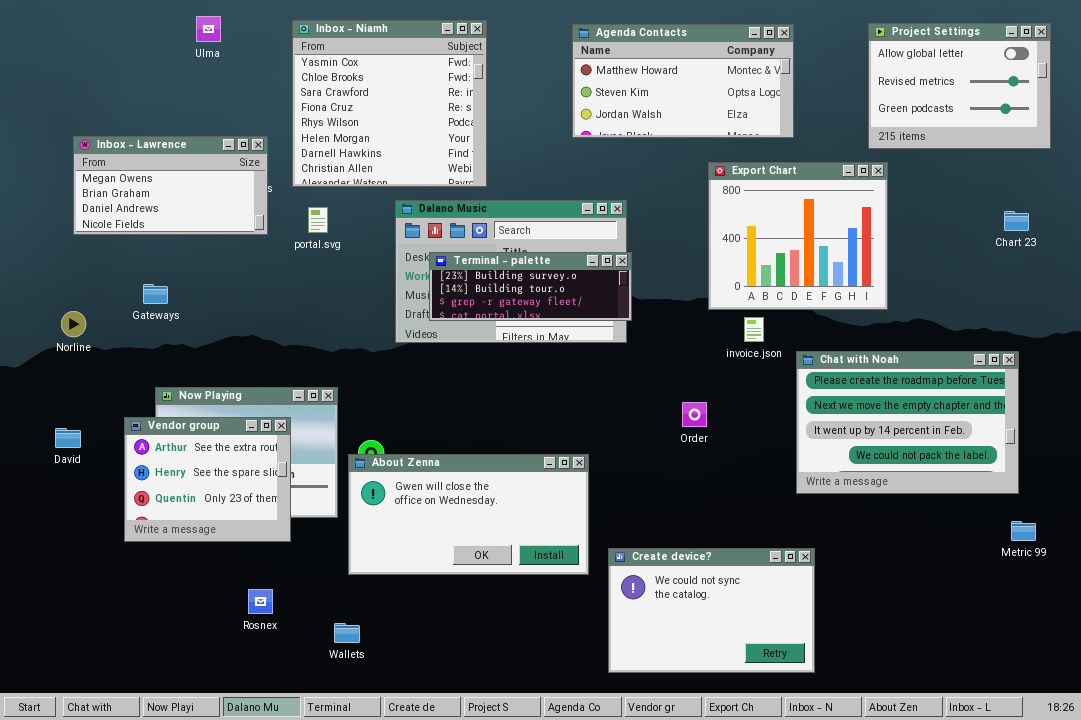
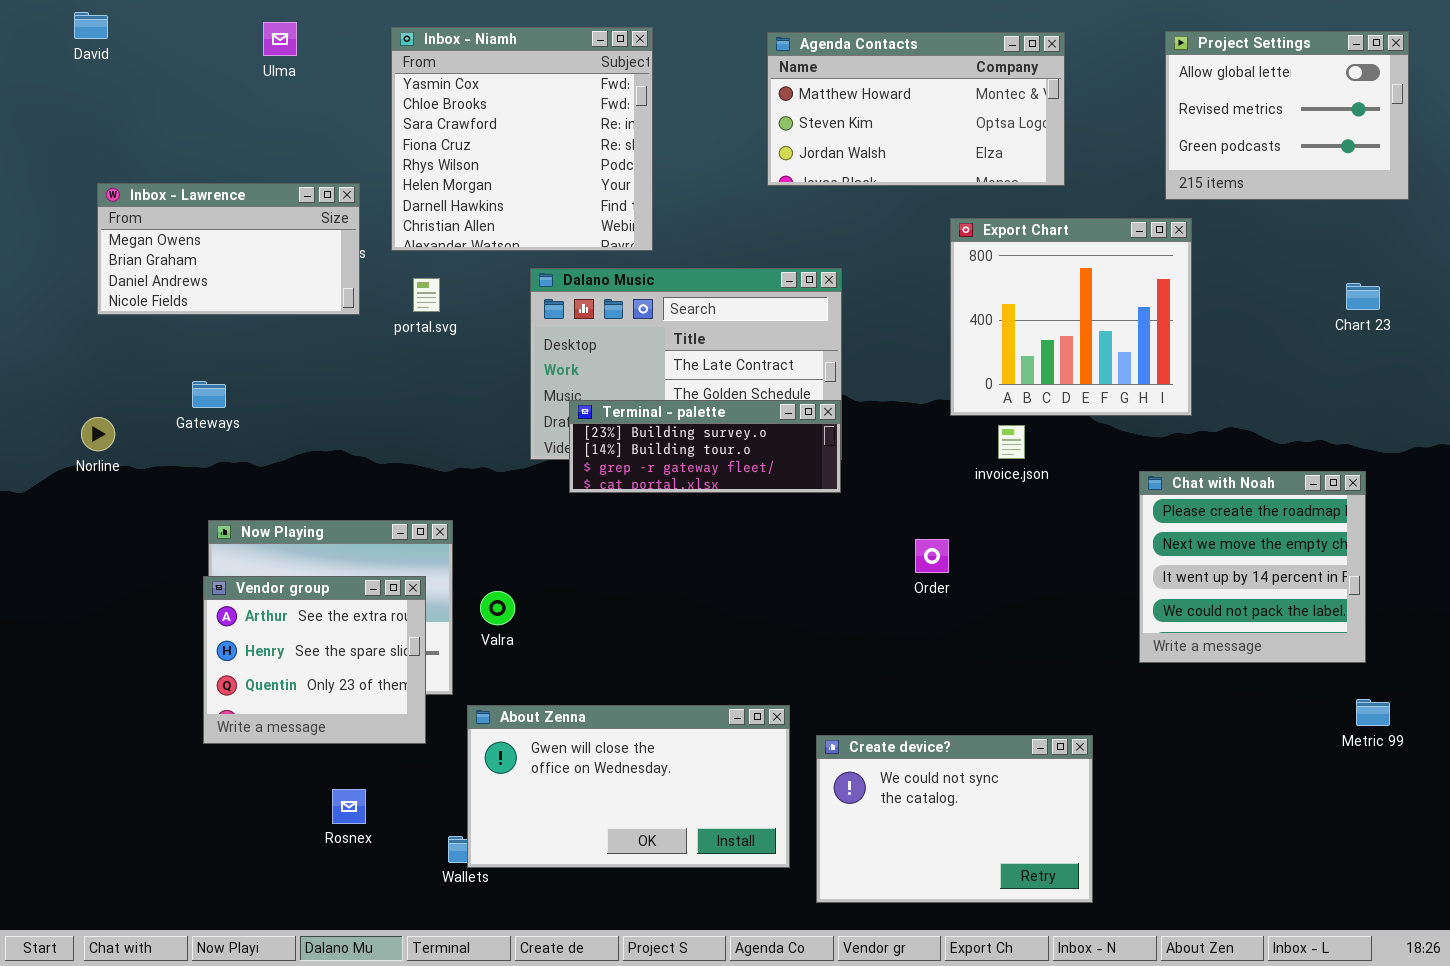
Terminal - palette: [429,252,632,321] -> [569,400,841,493], moved
Chat with Noah: [796,351,1019,494] -> [1139,471,1366,663], resized
Vendor group: [124,417,291,542] -> [203,576,426,744], moved
David: [55,428,81,448] -> [74,12,108,39], moved
About Zenna: [348,454,589,575] -> [467,705,790,868], moved

